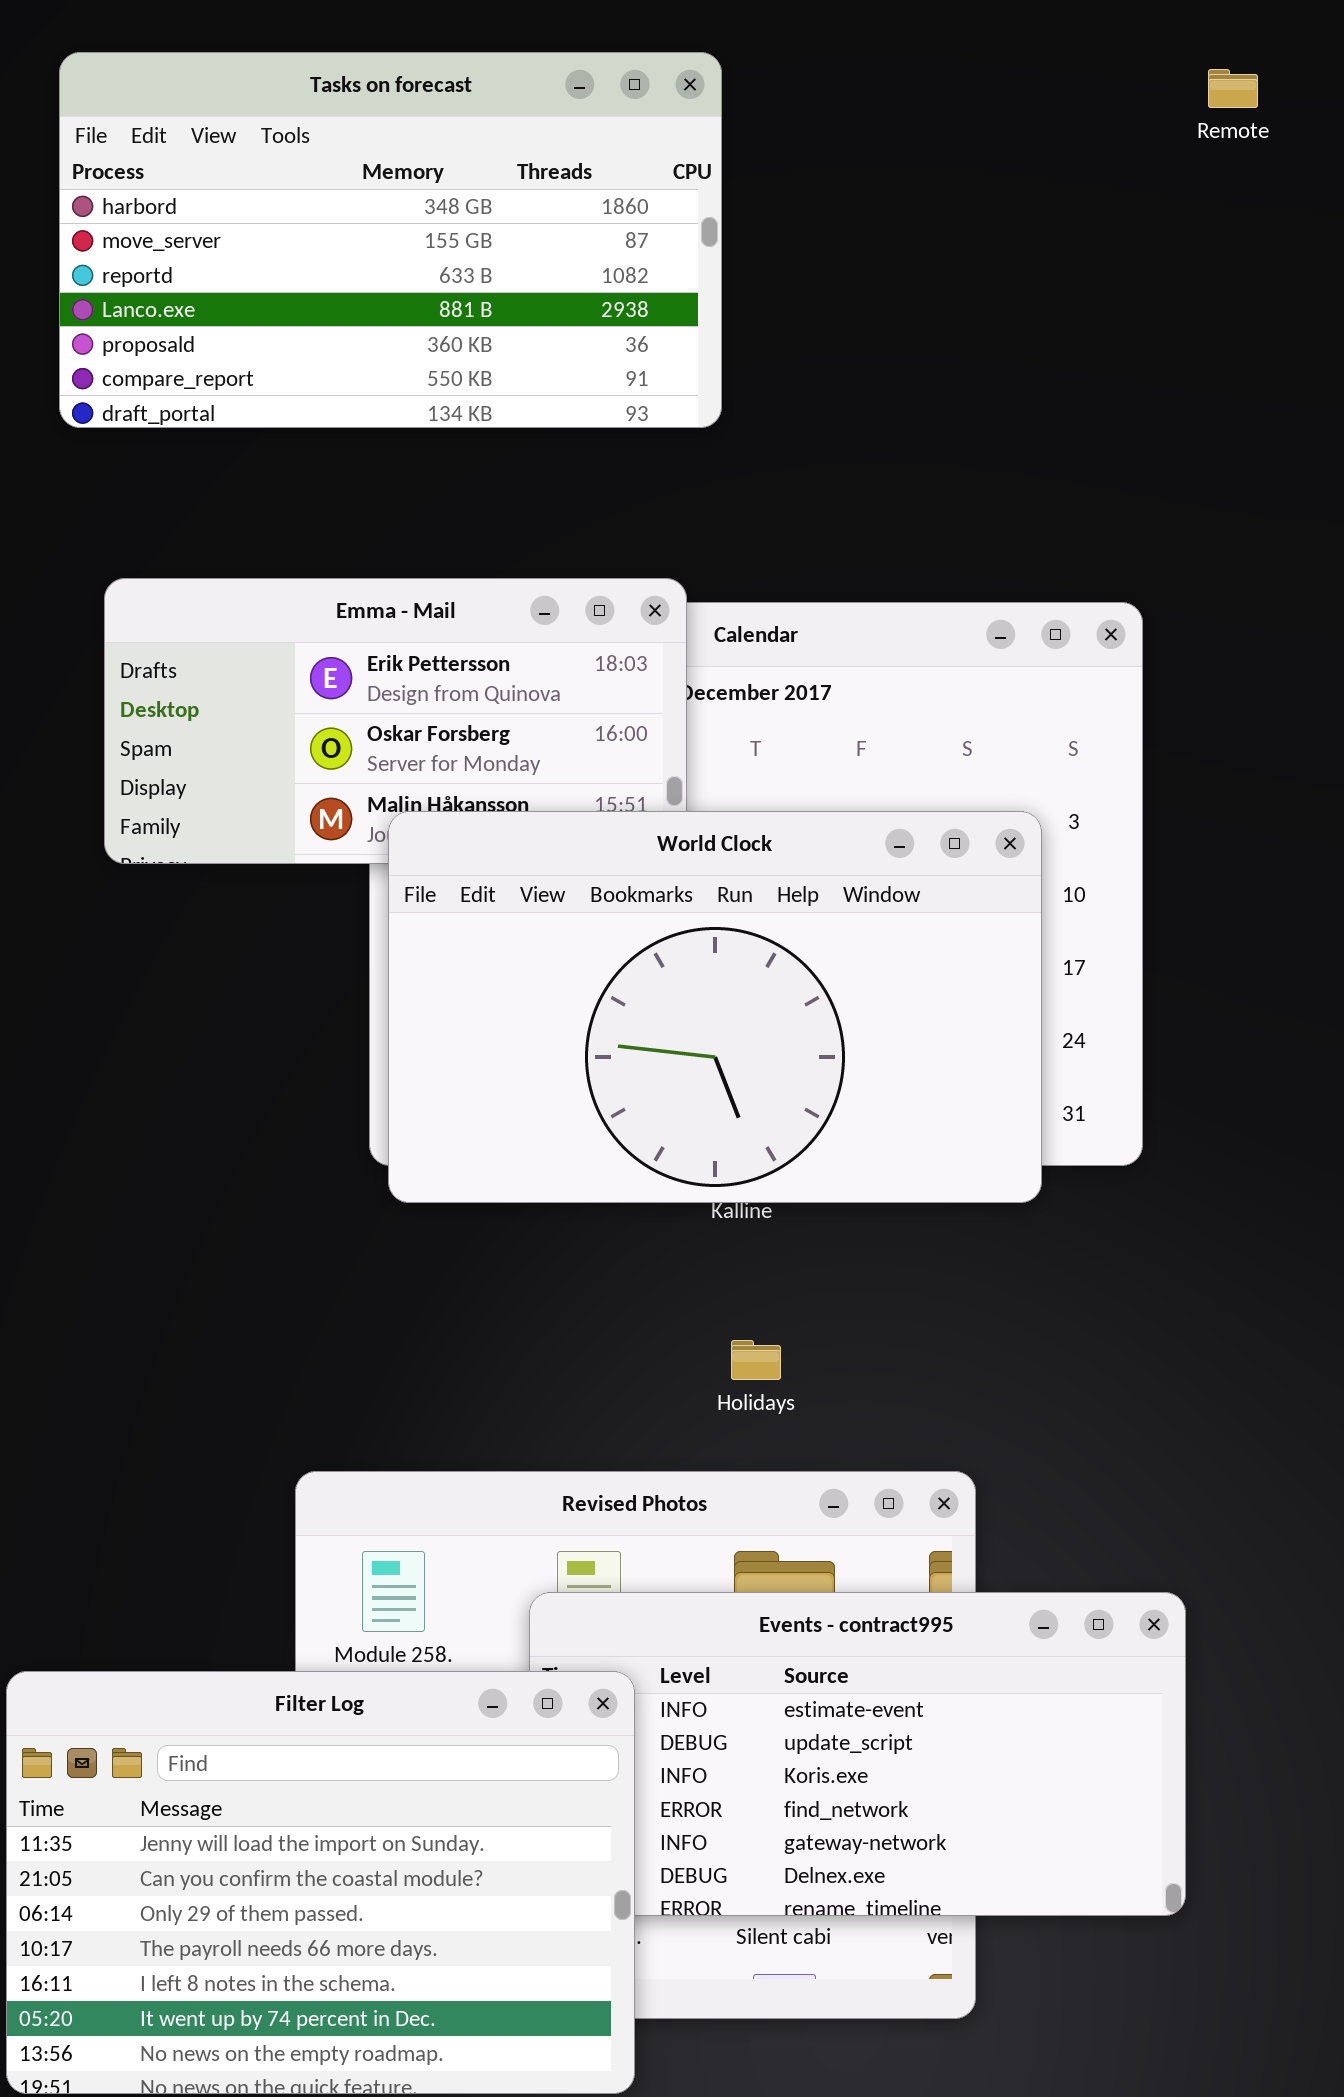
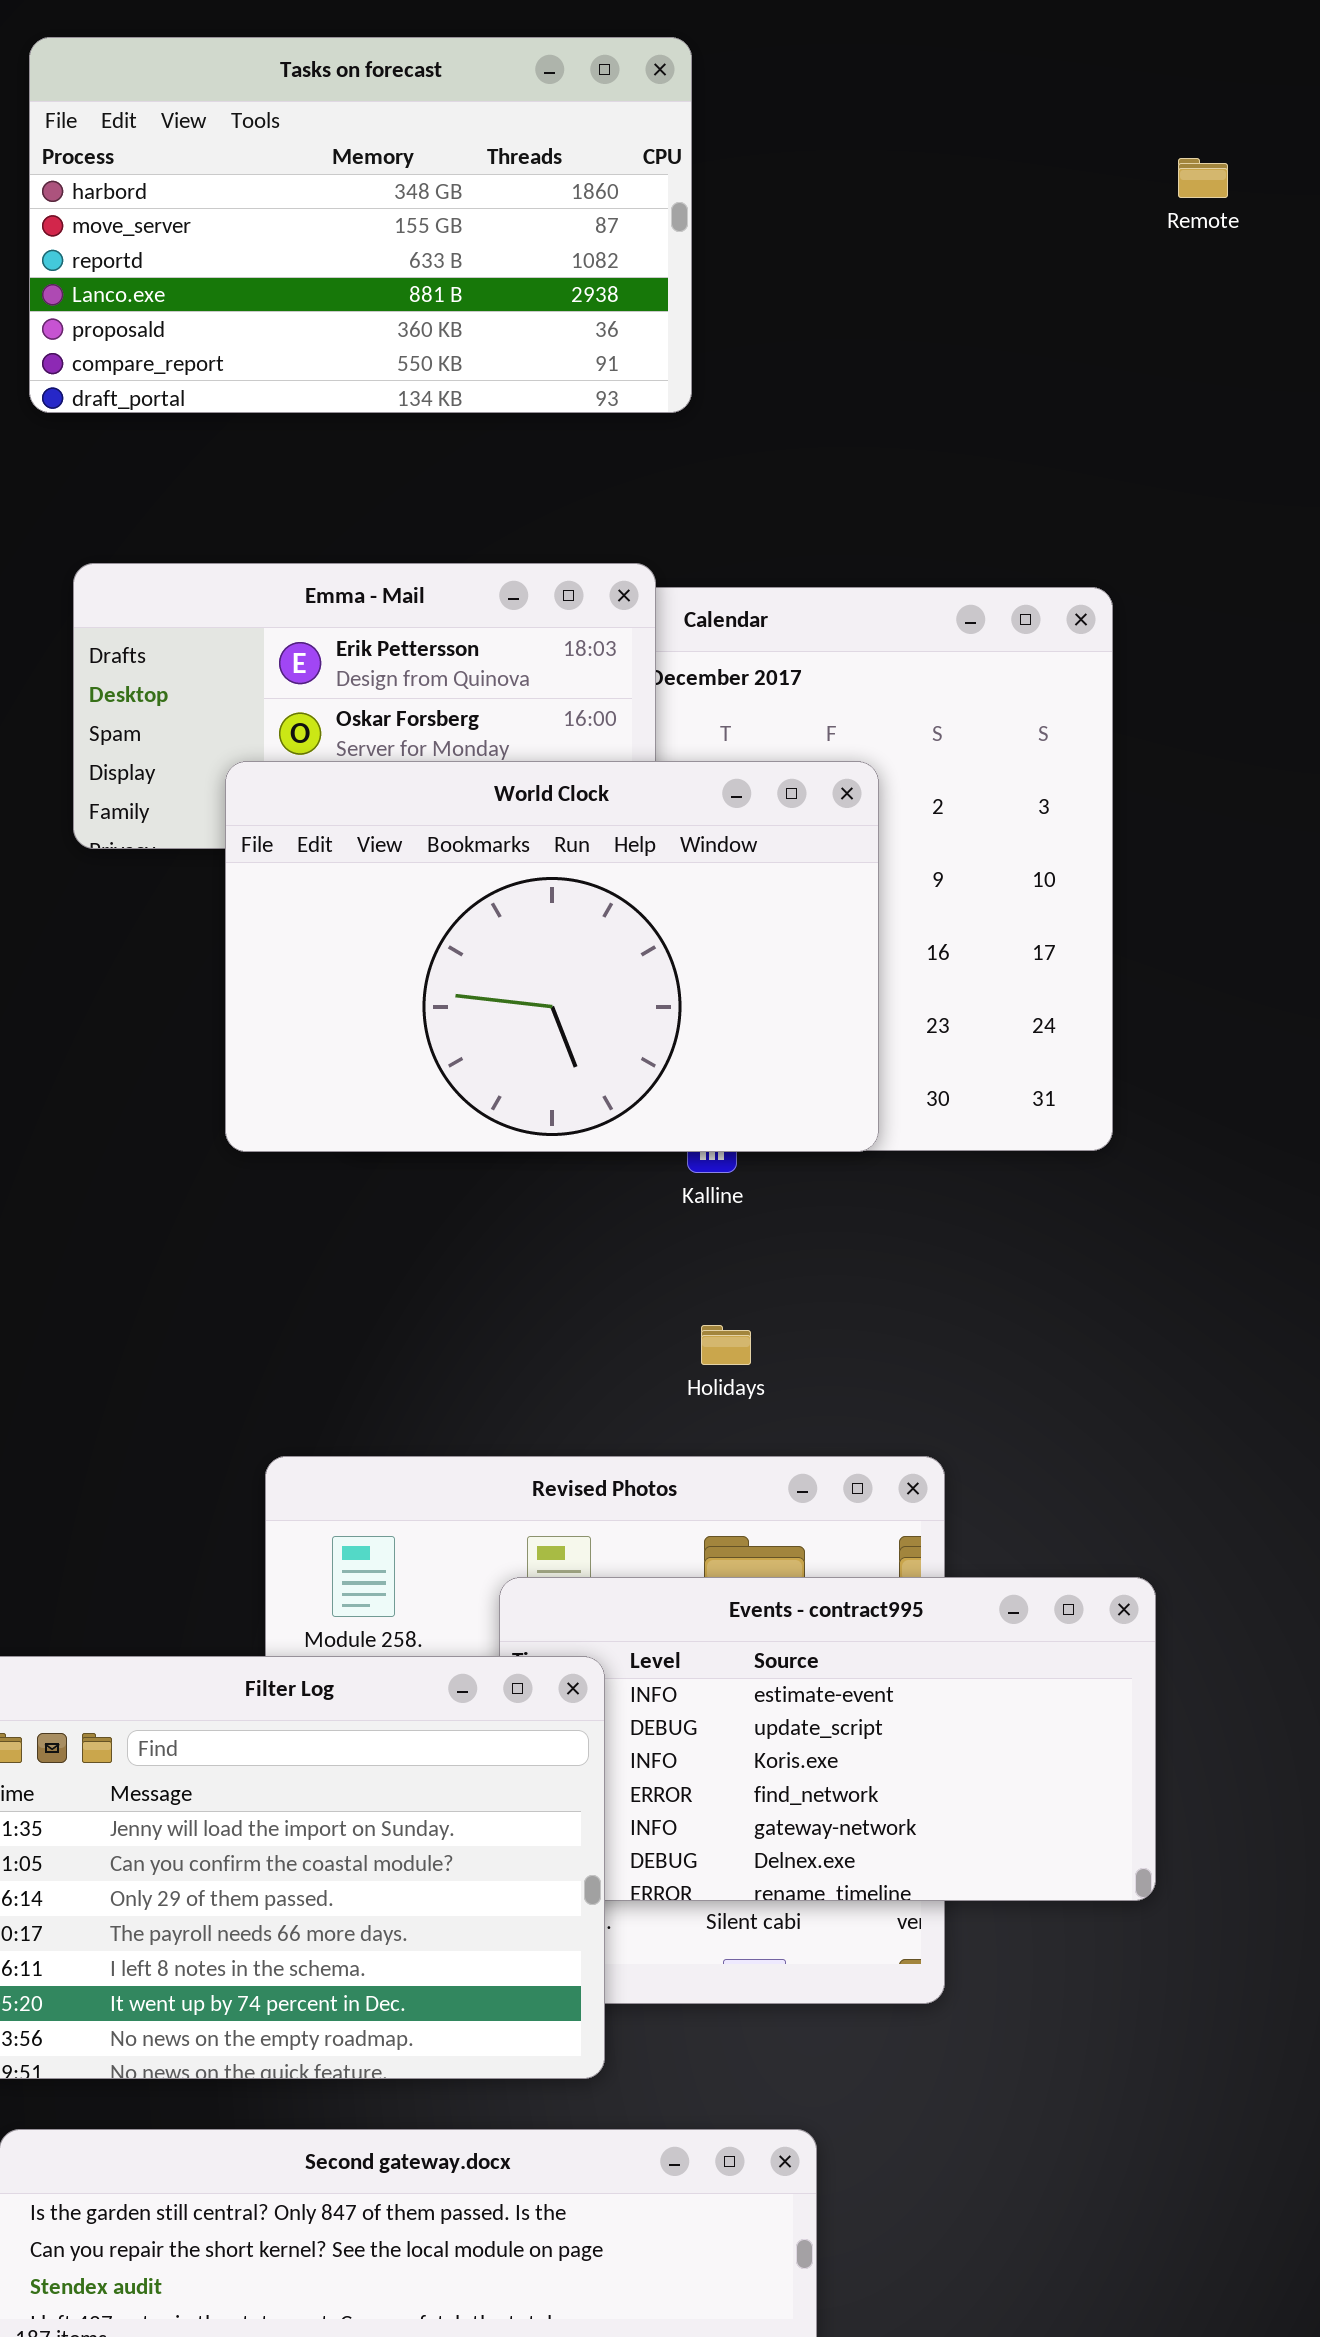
Remote: [1208,69,1258,108] -> [1178,158,1228,198], moved
World Clock: [388,811,1042,1203] -> [225,761,879,1152], moved

